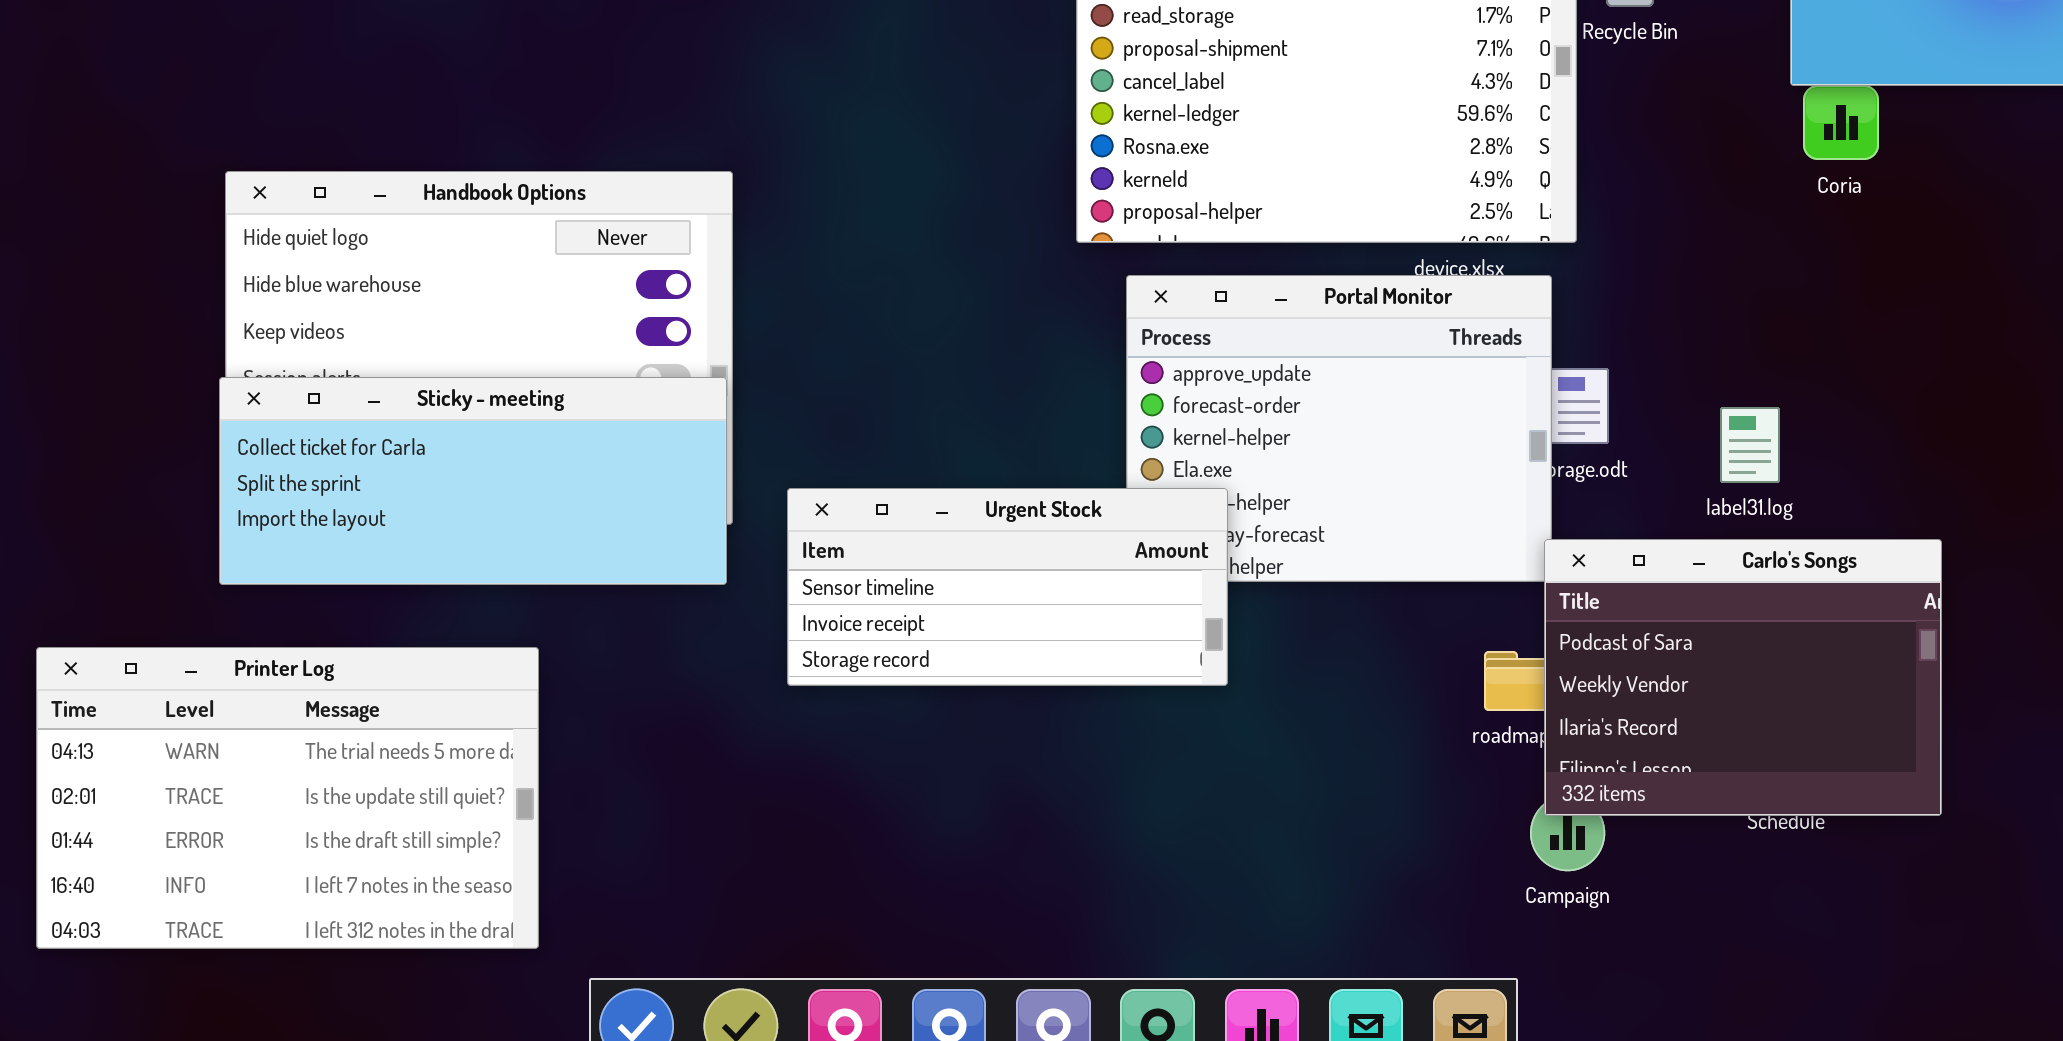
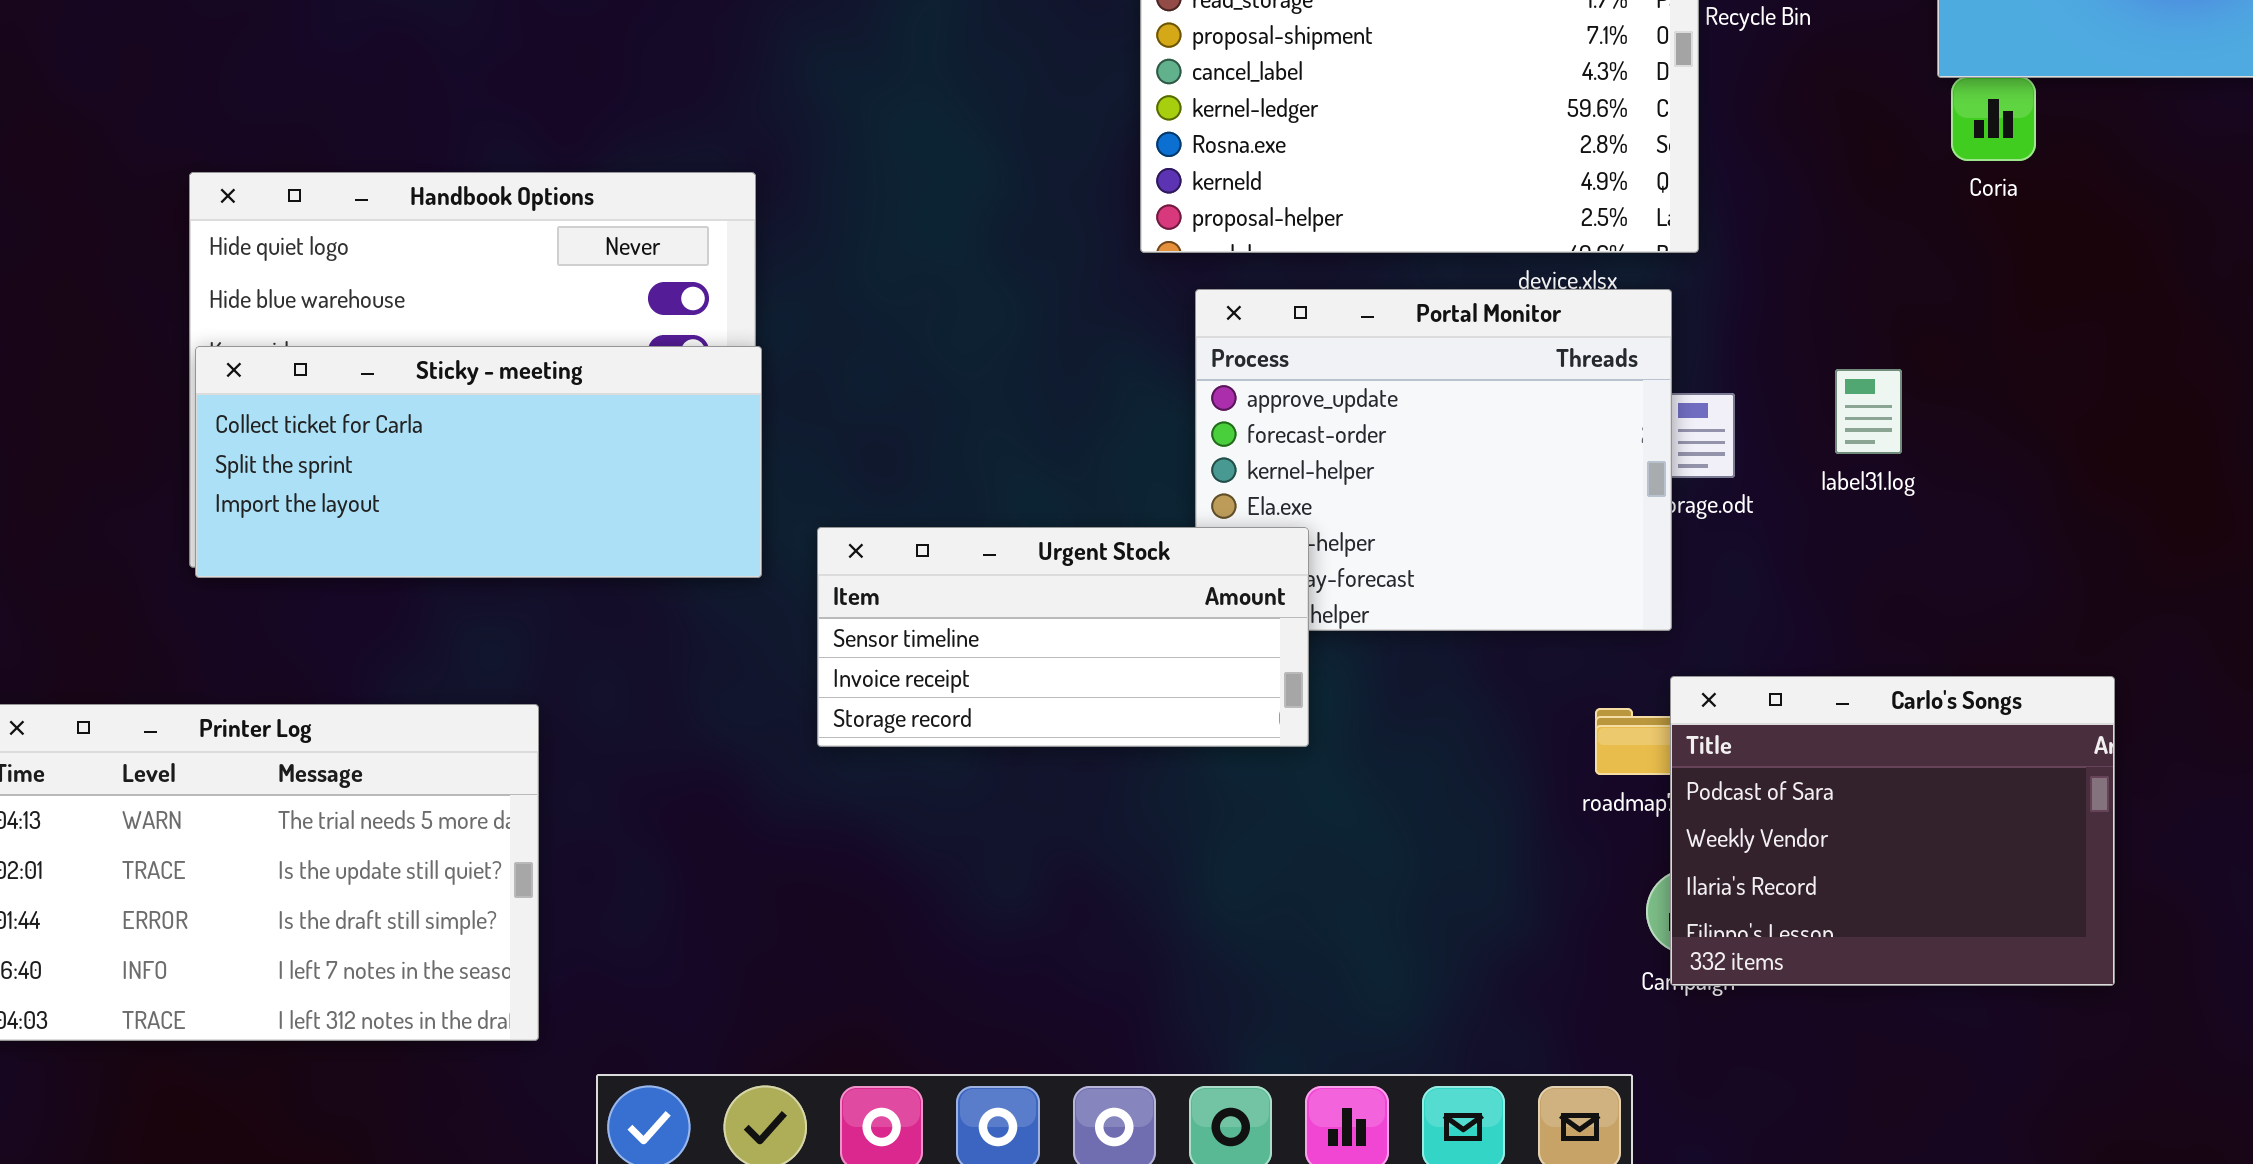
Sticky - meeting: [219,377,727,585] -> [195,346,762,578], moved
label31.log: [1720,407,1780,483] -> [1835,369,1902,454], moved
Carlo's Songs: [1544,539,1942,816] -> [1670,676,2115,986], moved

